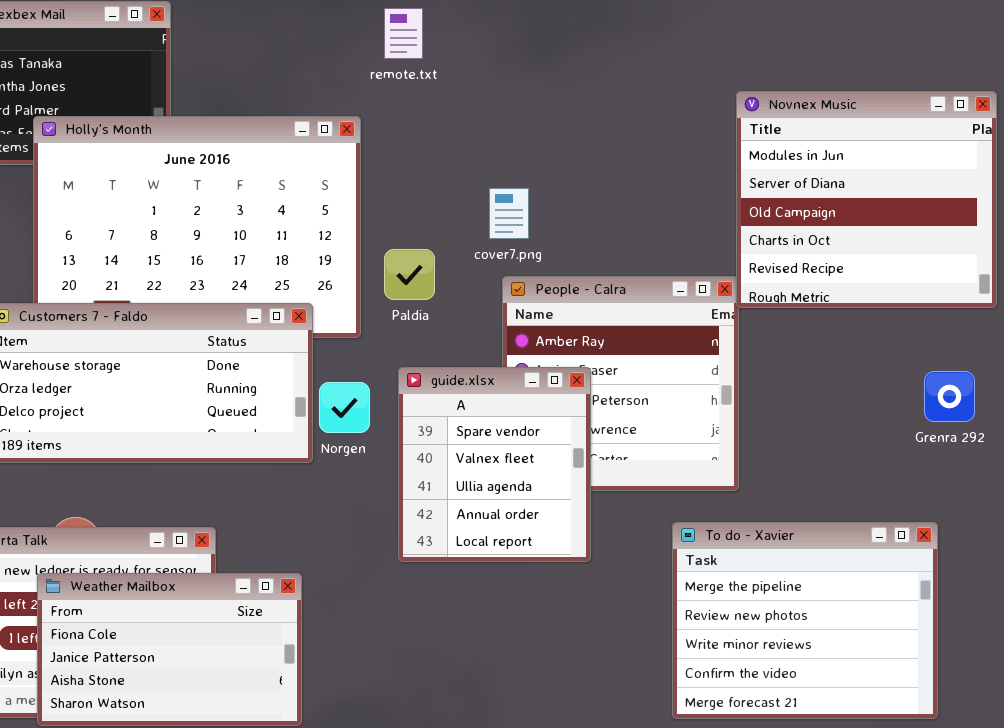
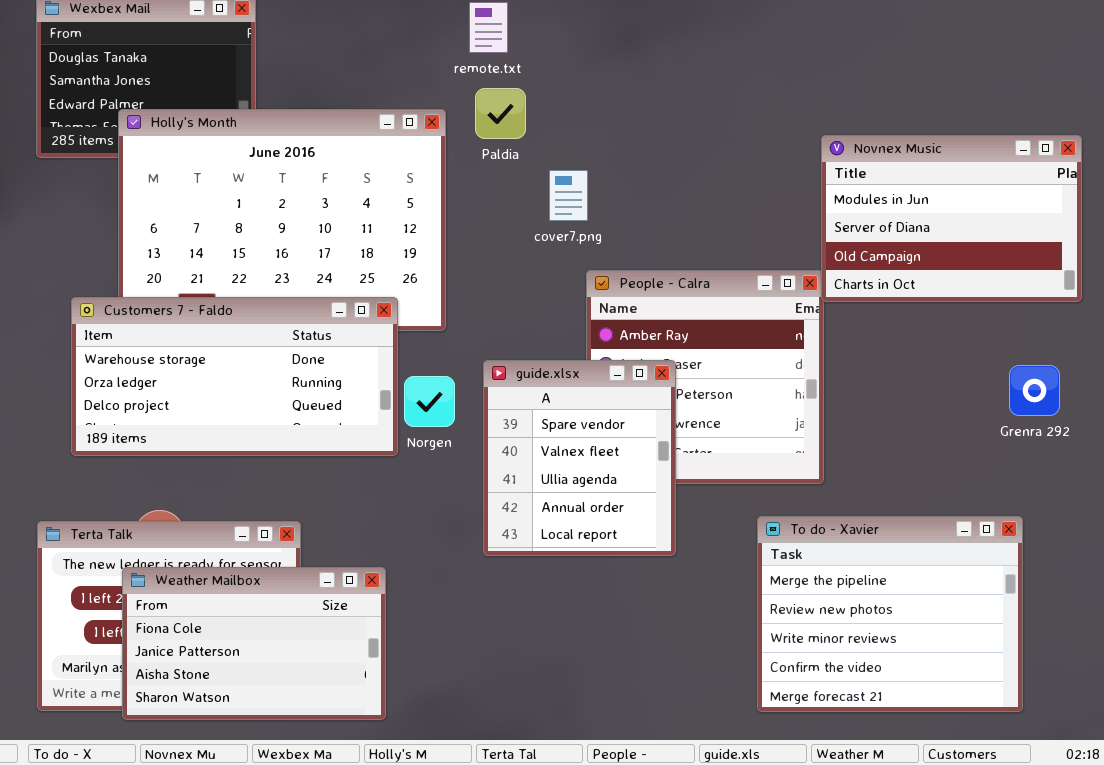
Novnex Music: [736,91,997,308] -> [821,135,1082,302], resized
cover7.png: [489,188,529,239] -> [549,170,588,221], moved
Paldia: [384,249,435,300] -> [475,88,526,139], moved

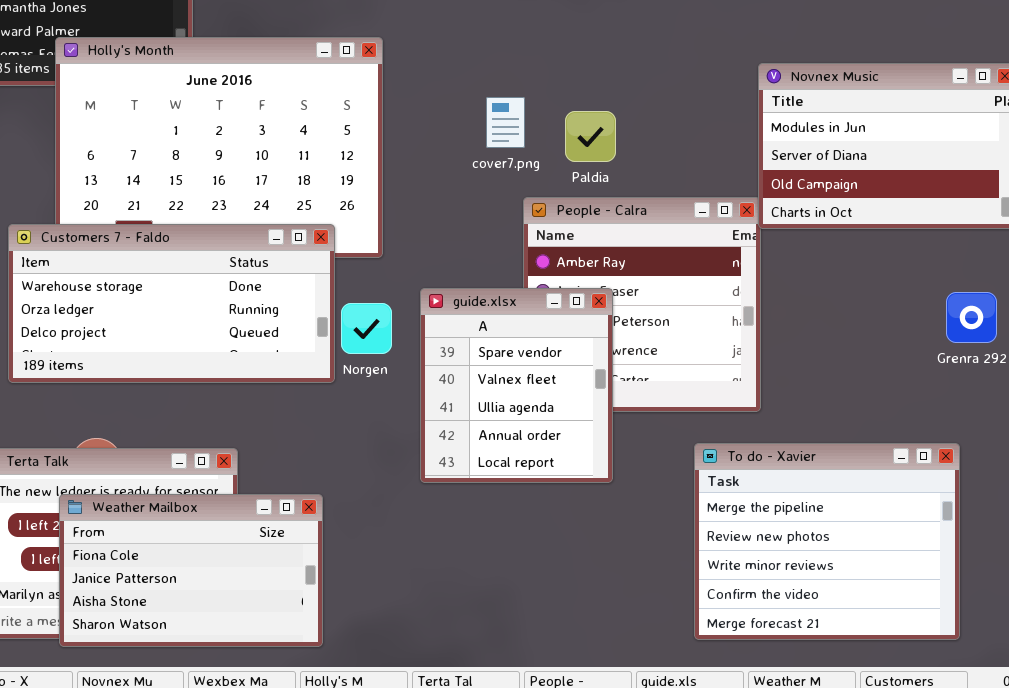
Paldia: [475,88,526,139] -> [565,111,616,162], moved

